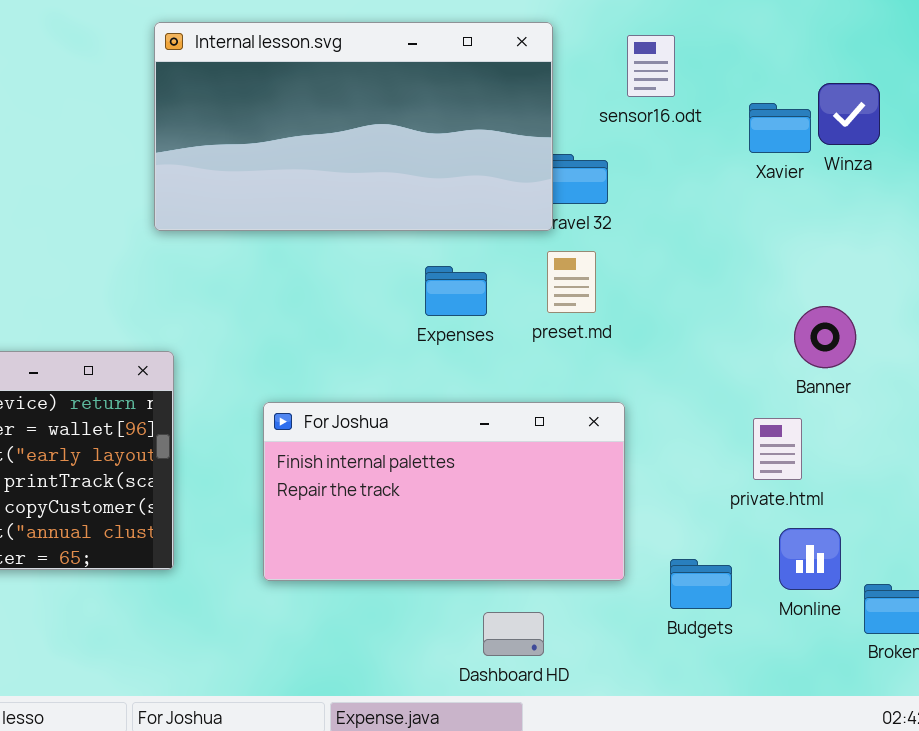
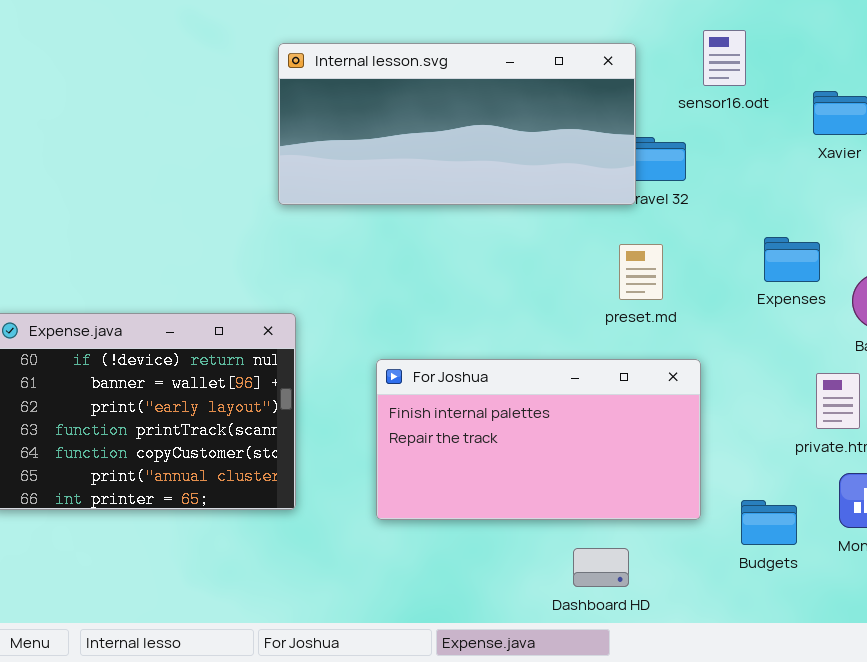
Internal lesson.svg: [154,22,553,231] -> [278,43,636,205], resized
preset.md: [547,251,596,313] -> [619,244,663,300], moved
Expenses: [425,266,487,316] -> [764,237,820,282], moved

